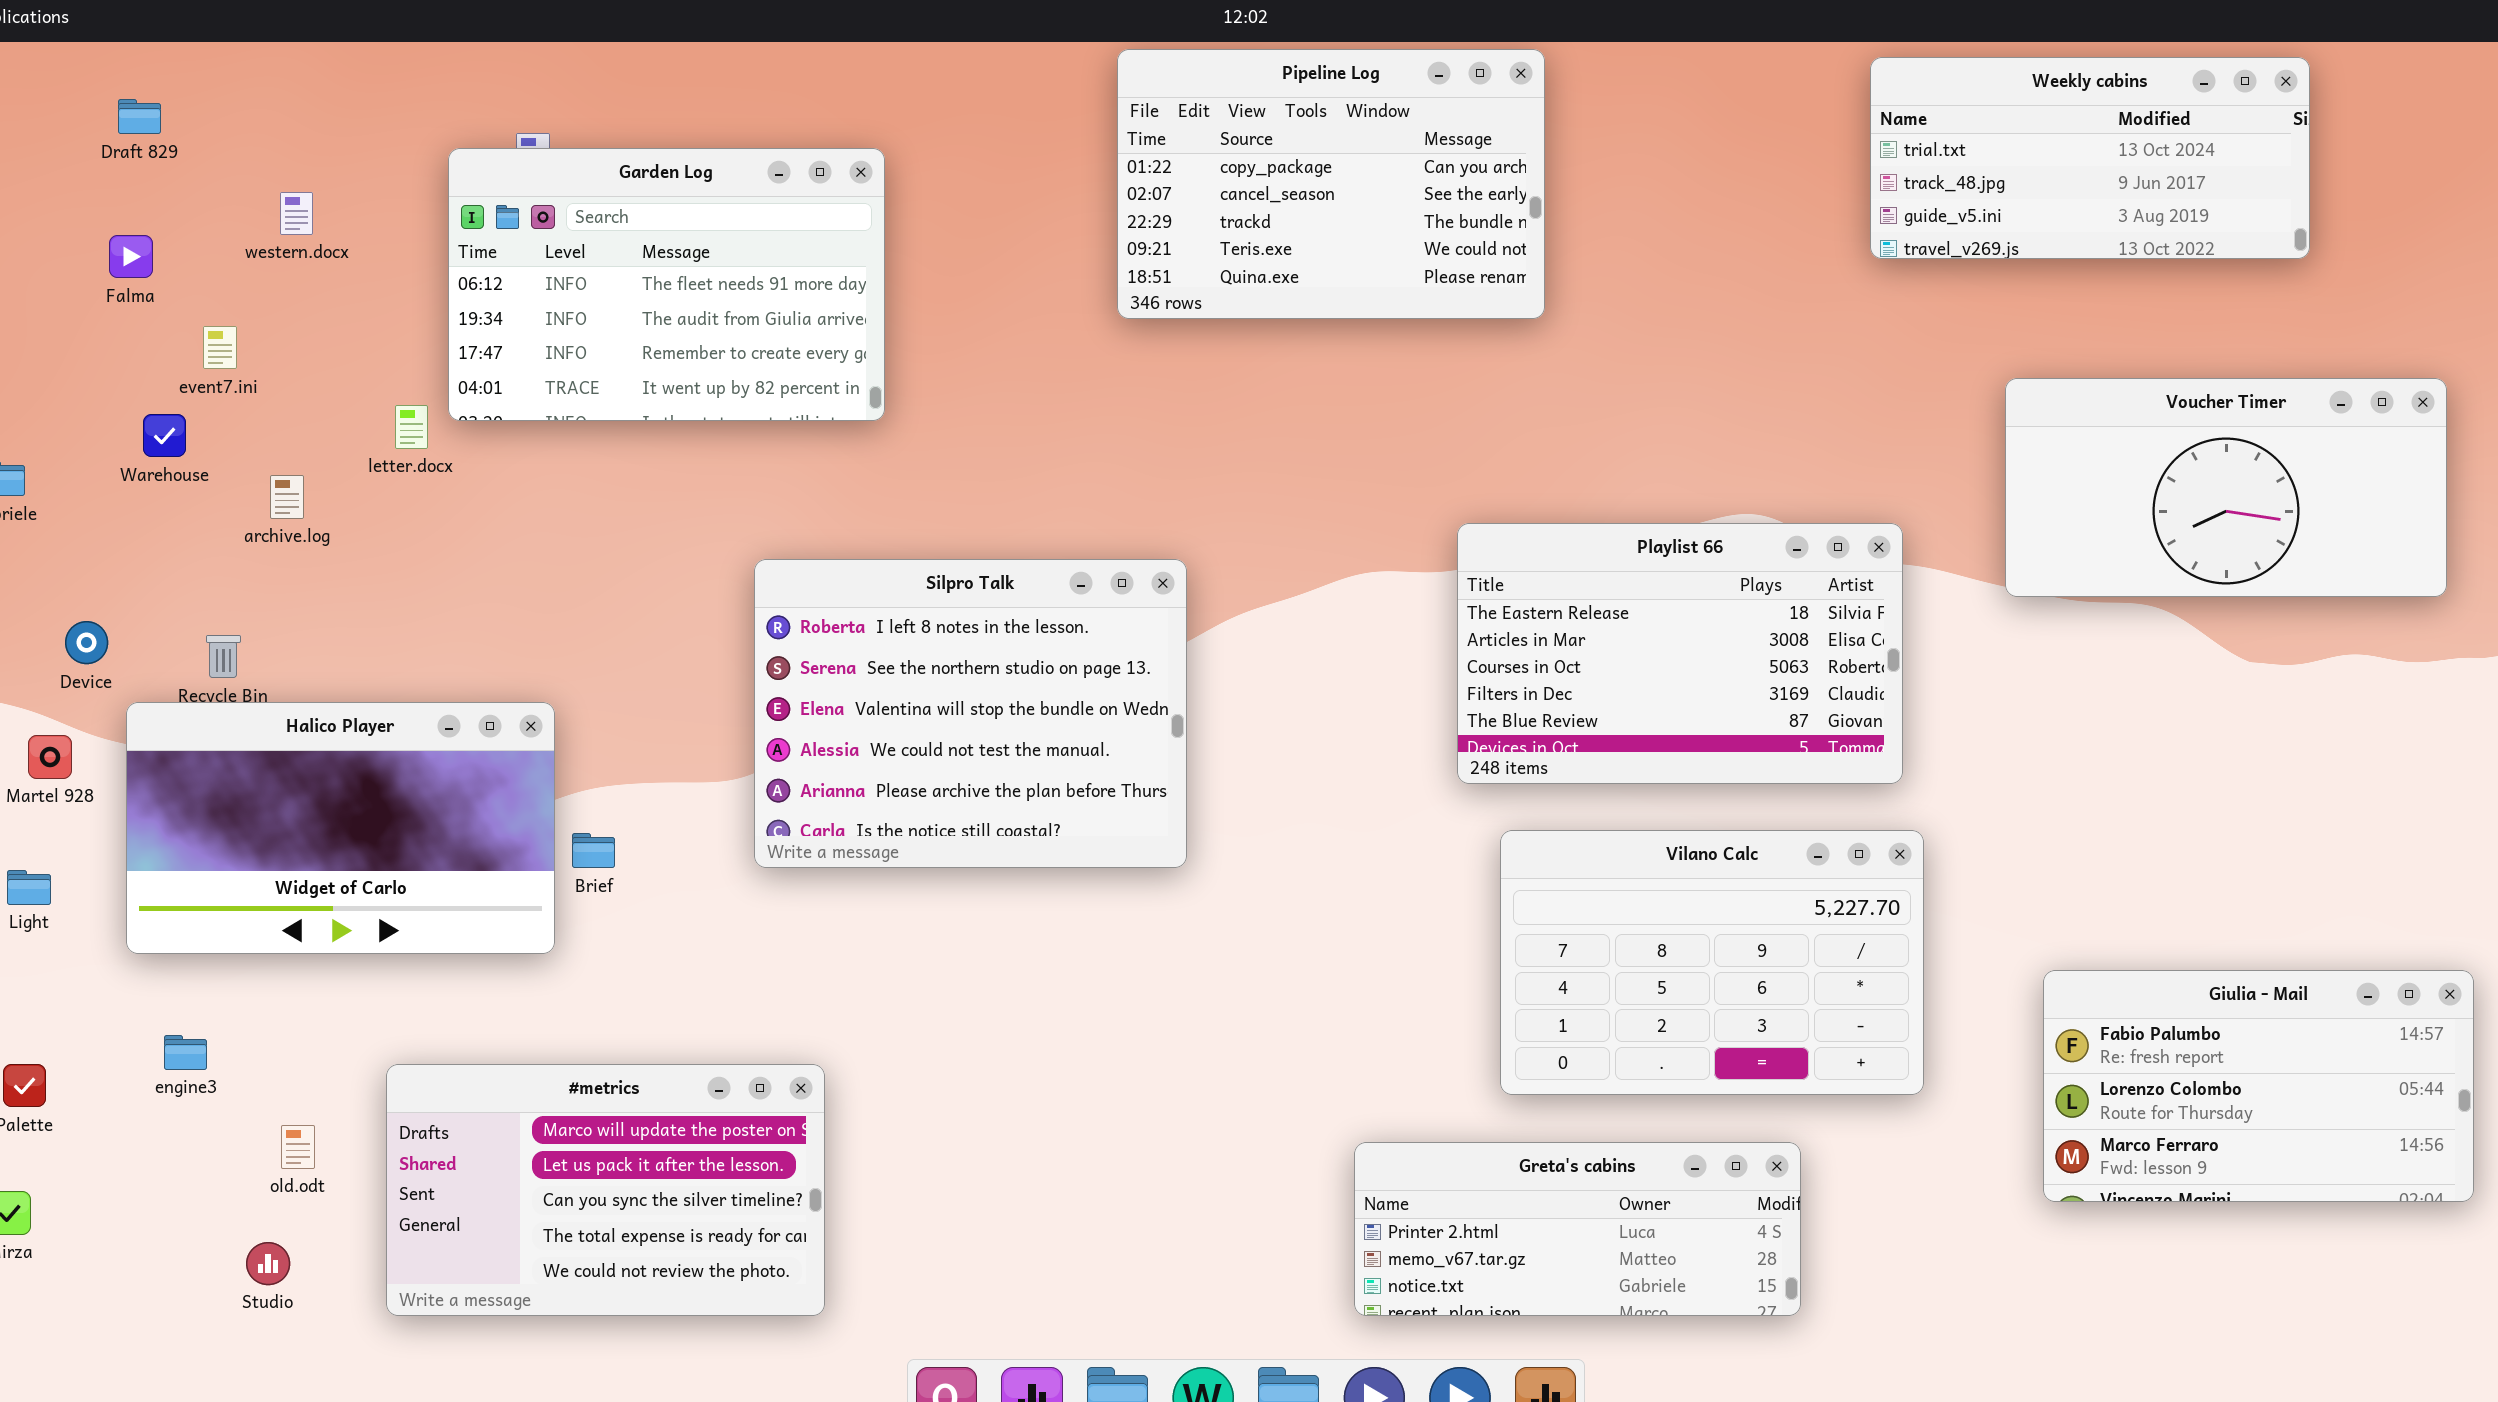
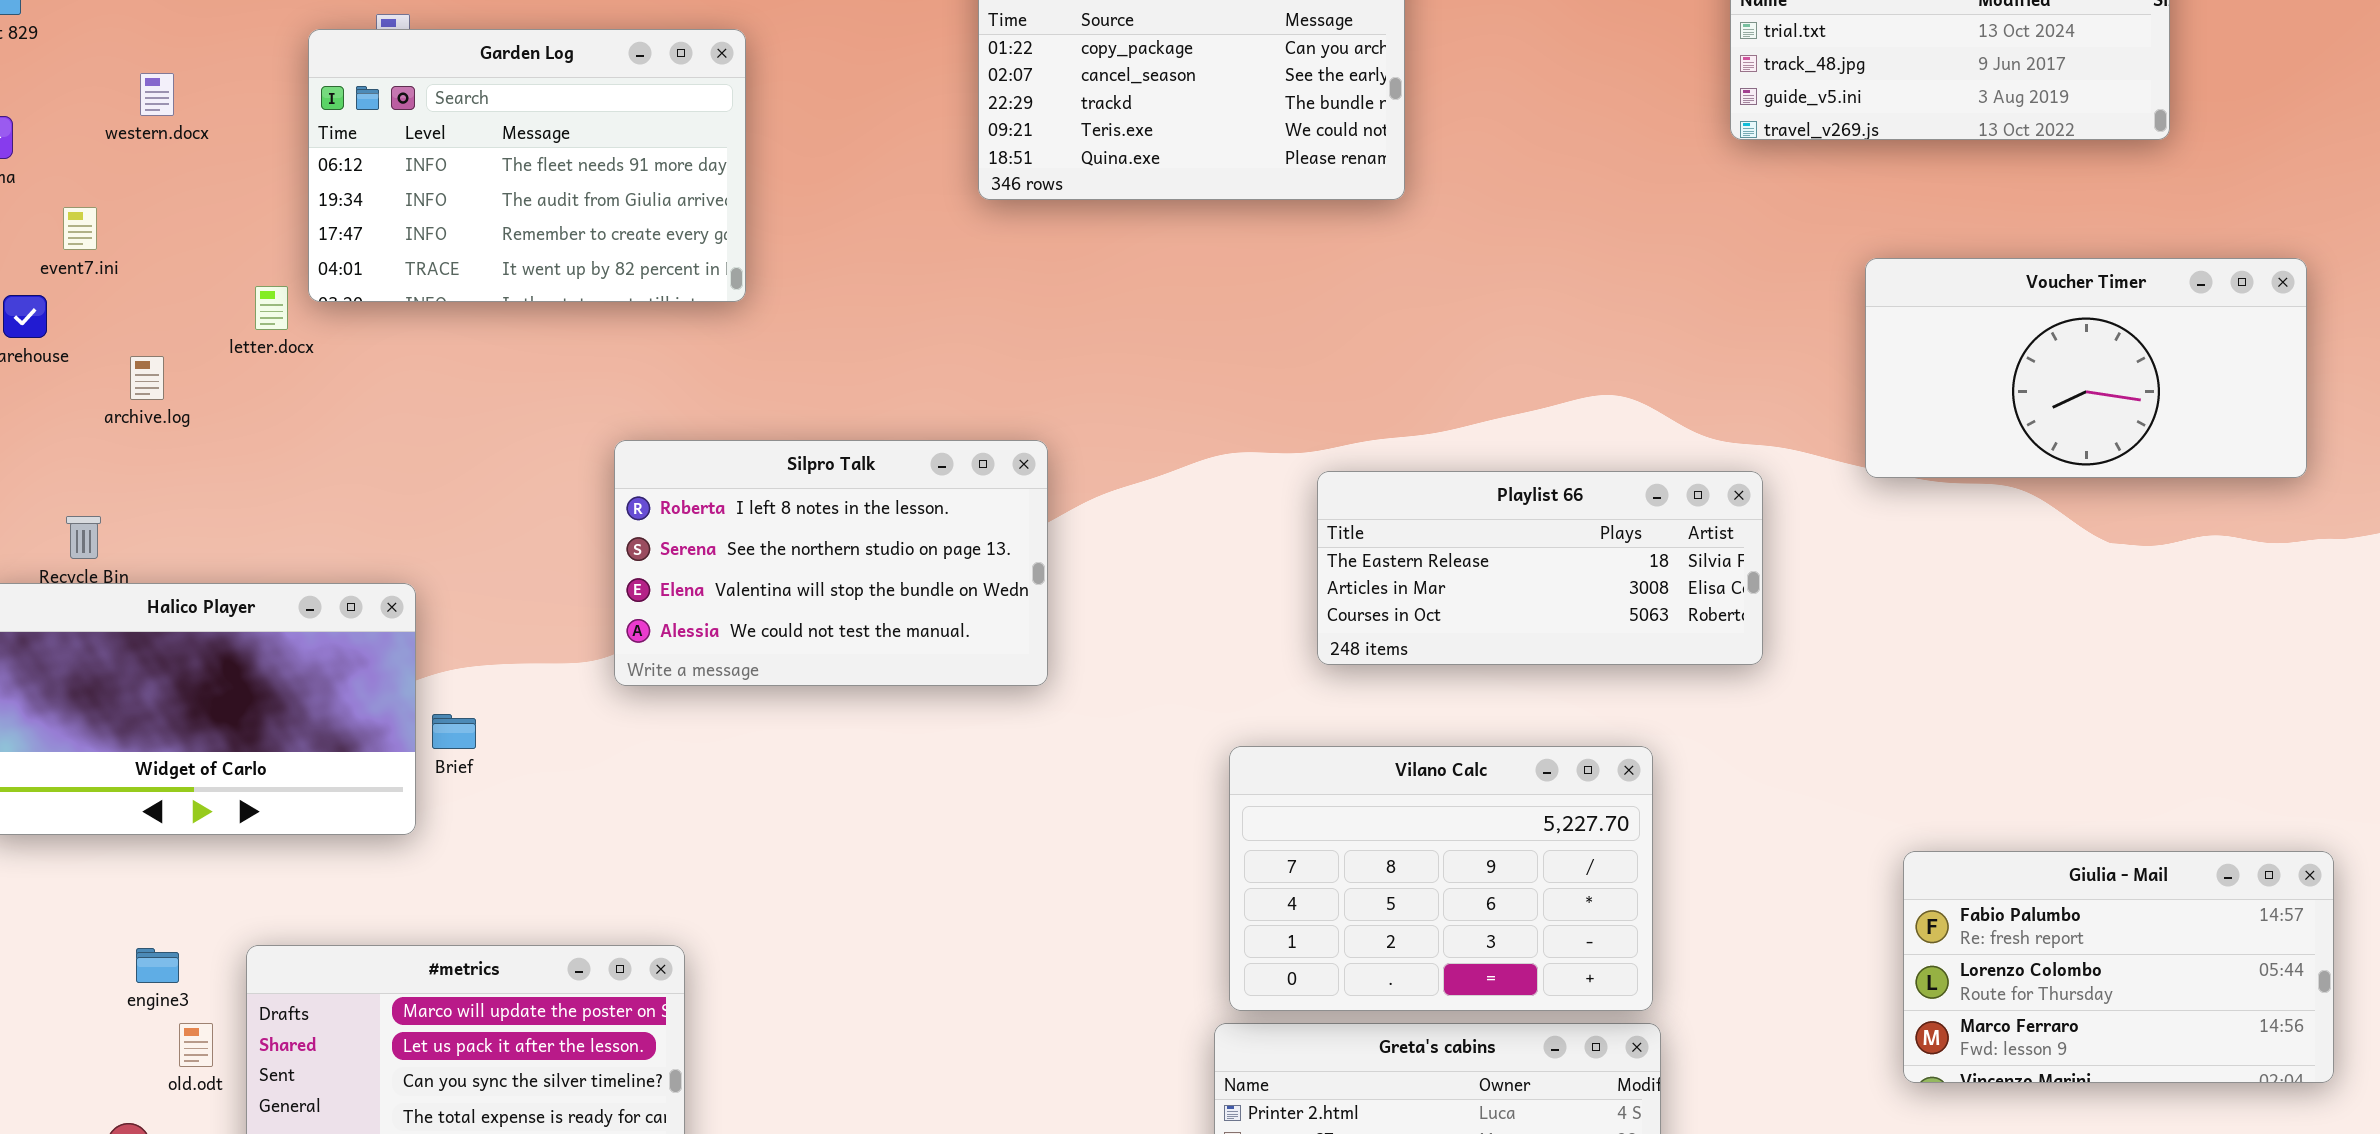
Playlist 66: [1457,523,1903,784] -> [1317,471,1763,665], resized
Silpro Talk: [754,559,1187,868] -> [614,440,1048,686], resized
Vilano Calc: [1500,830,1924,1095] -> [1229,746,1653,1011], moved
engine3: [164,1035,207,1070] -> [136,948,179,983], moved
old.odt: [281,1125,315,1169] -> [179,1023,213,1067], moved

